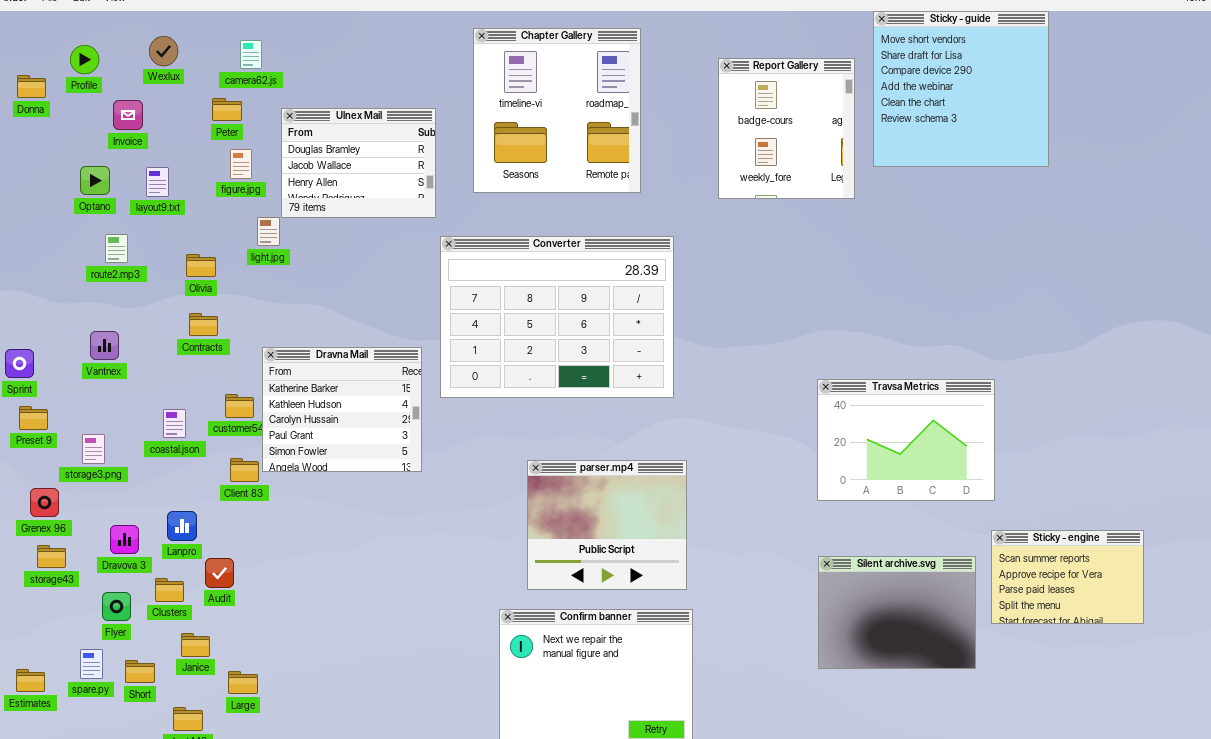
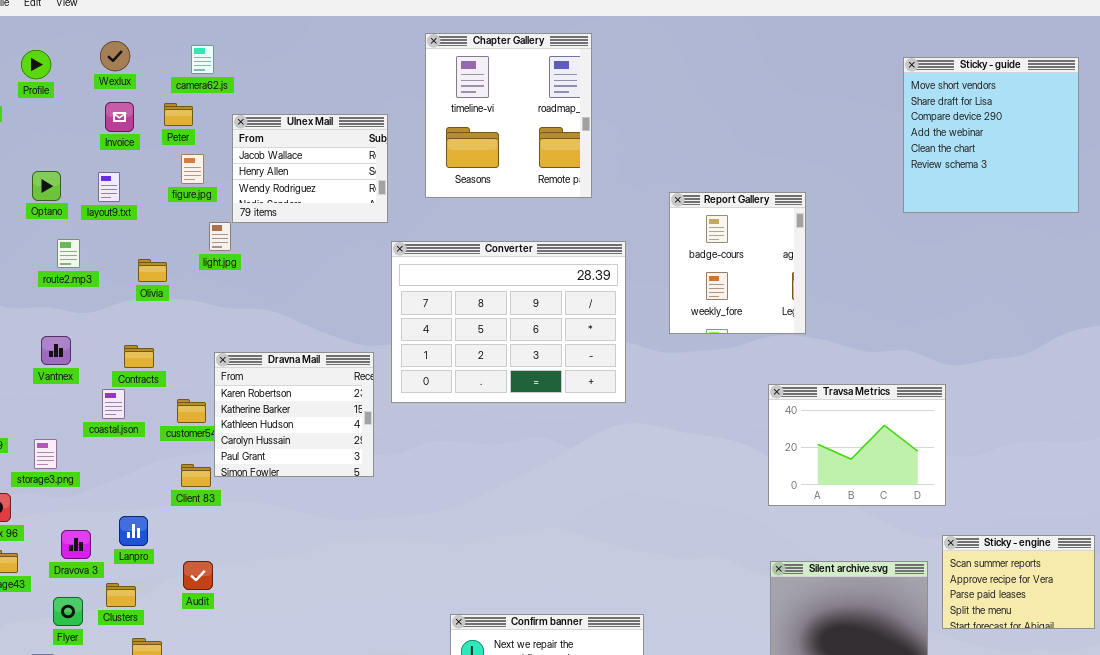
Sticky - guide: [873,11,1049,167] -> [903,57,1079,213], moved
Report Gallery: [718,58,855,199] -> [669,192,806,334], moved
Invoice: [113,100,143,130] -> [105,102,134,132], moved
Ulnex Mail: [281,108,436,218] -> [232,114,388,223], scrolled down 1 row
Contracts: [189,313,218,336] -> [124,345,154,368], moved
Dravna Mail: [262,347,422,472] -> [214,352,374,477], scrolled up 1 row
coastal.json: [163,409,186,438] -> [102,389,125,419], moved
parser.mp4: [527,460,687,590] -> none, closed
Audit: [205,558,234,588] -> [183,561,213,590], moved

